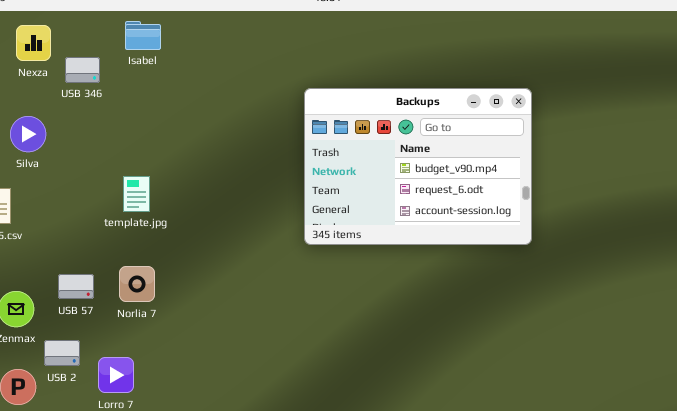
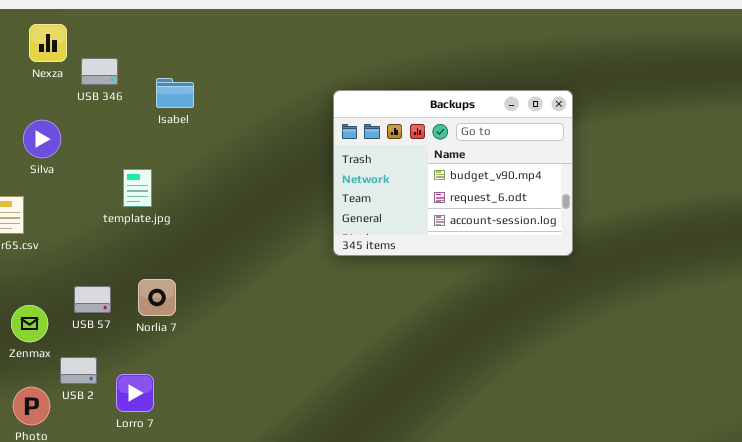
Isabel: [125,21,161,50] -> [156,78,194,108], moved
template.jpg: [123,176,150,212] -> [123,169,152,207], moved

